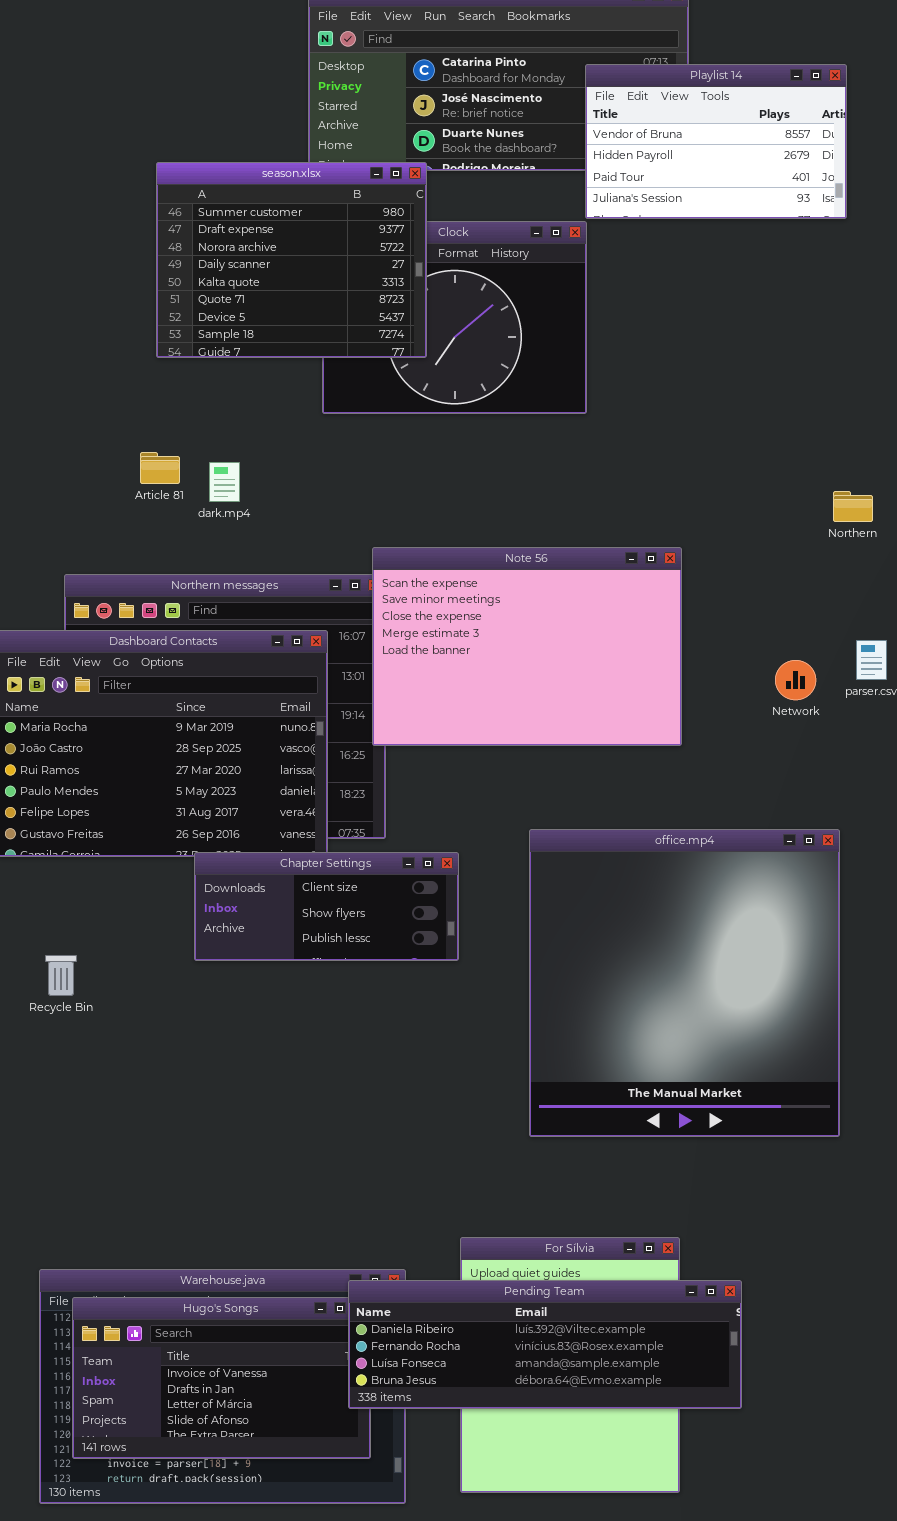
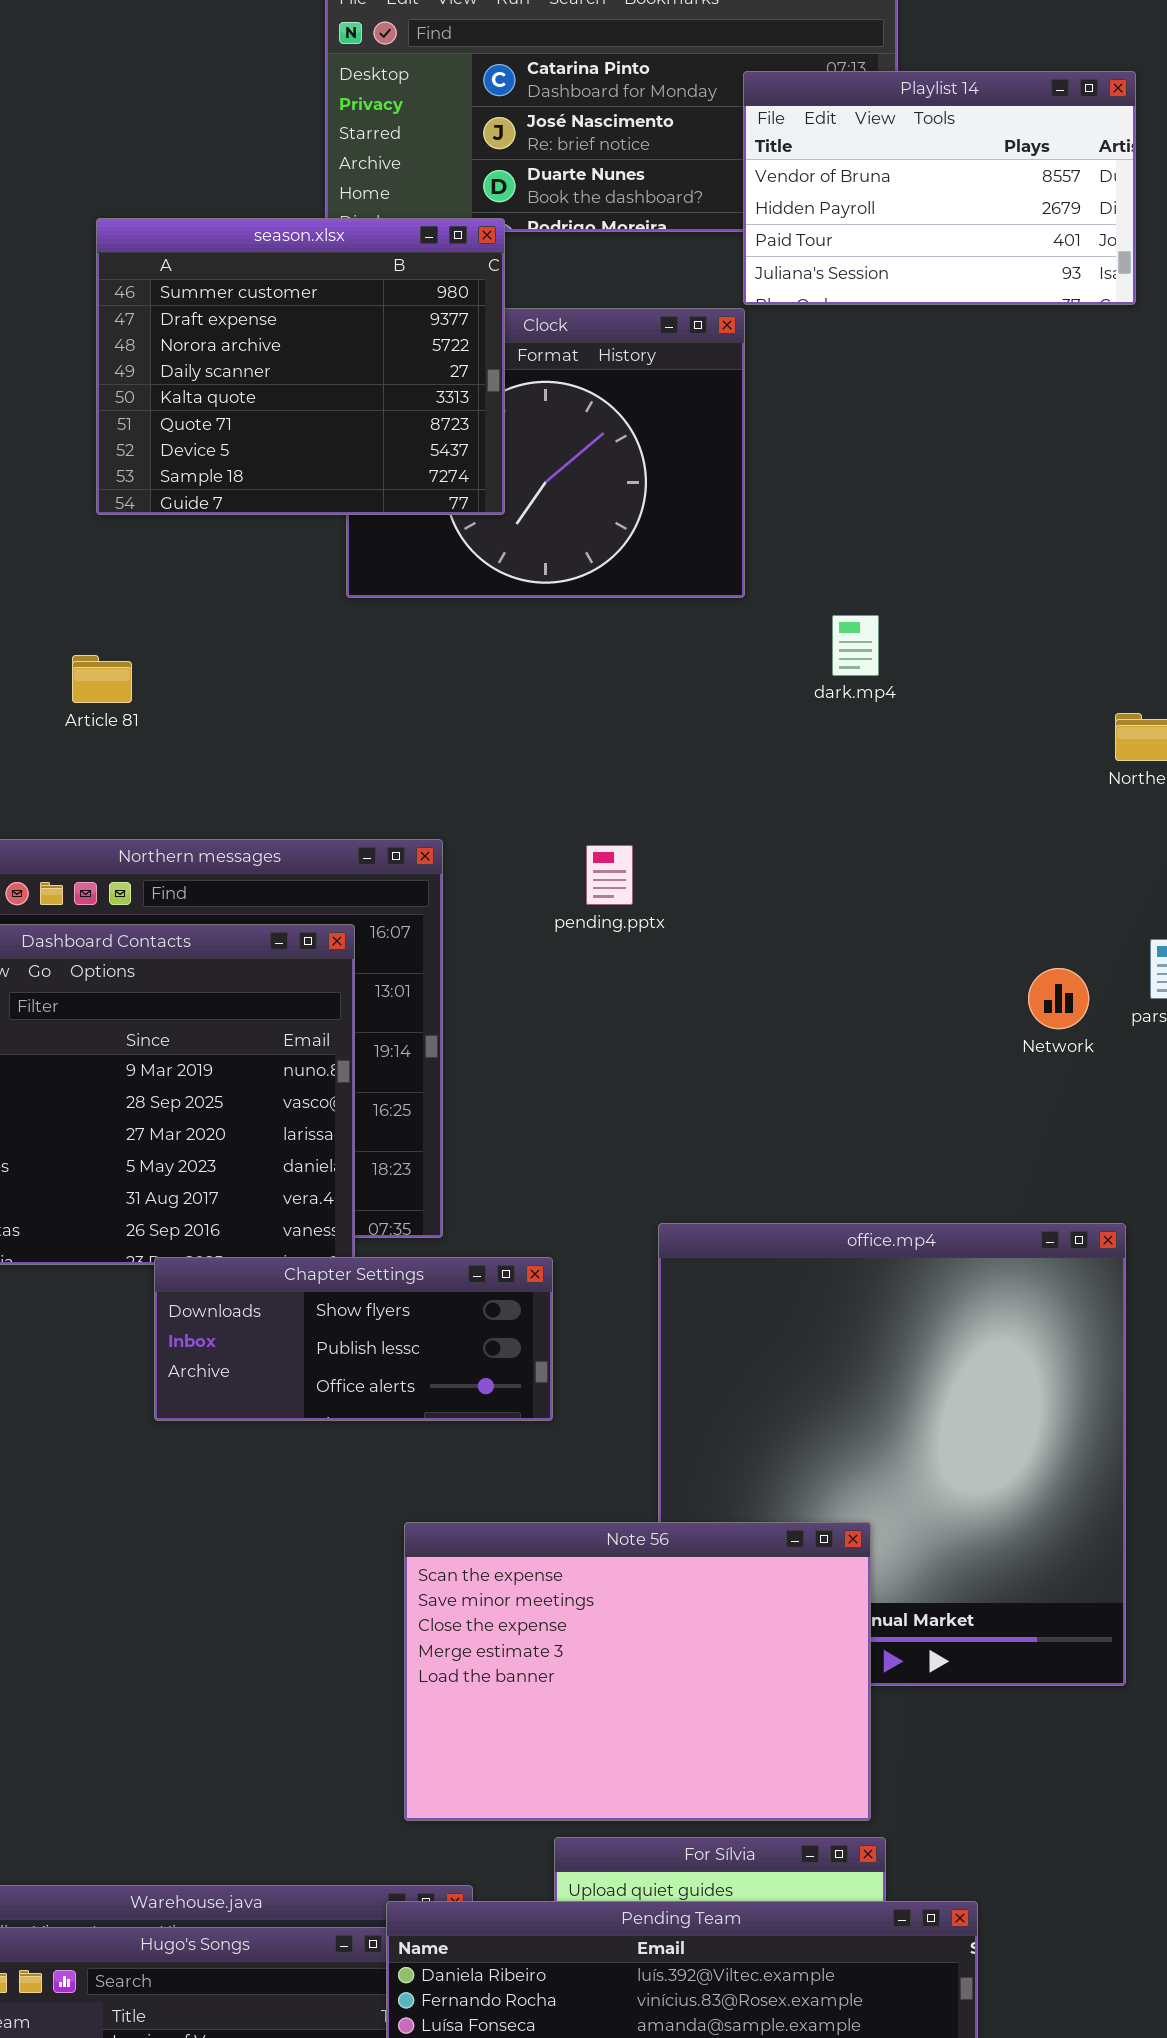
dark.mp4: [209,462,240,502] -> [832,615,879,676], moved
Note 56: [372,547,682,746] -> [404,1522,871,1821], moved
Chapter Settings: [194,852,459,961] -> [154,1257,553,1421], scrolled down 1 row

